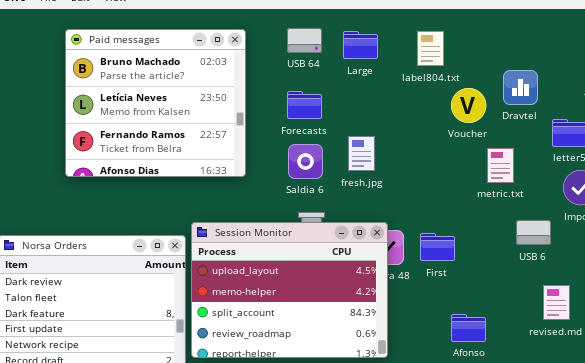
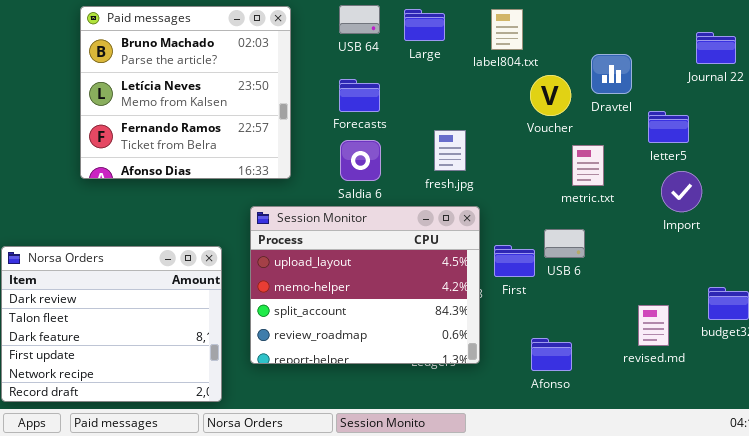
fresh.jpg: [348,136,375,171] -> [434,130,466,171], moved
USB 6: [516,220,551,245] -> [544,229,585,258], moved
Session Monitor: [191,222,388,358] -> [250,206,480,364], moved

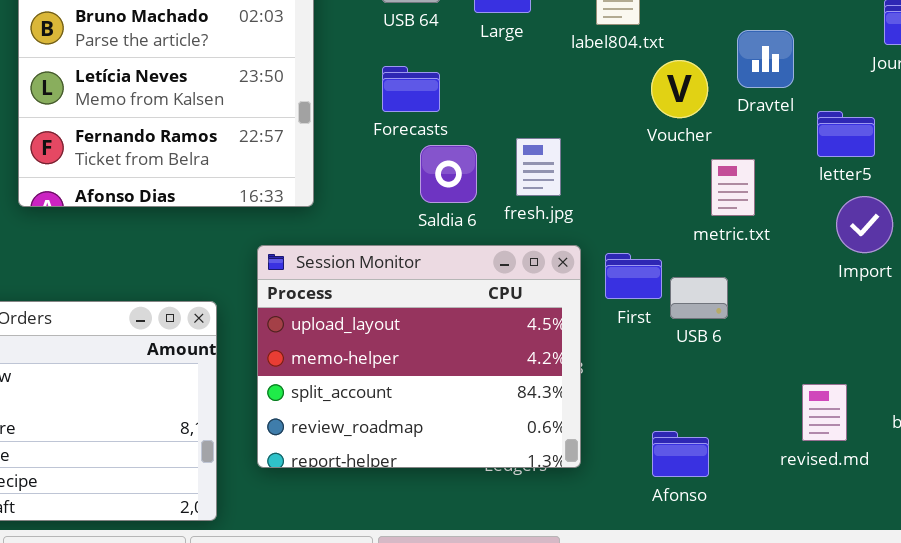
Saldia 6: [340,140,381,181] -> [420,145,477,203], moved
First: [494,245,535,277] -> [605,253,662,299], moved

